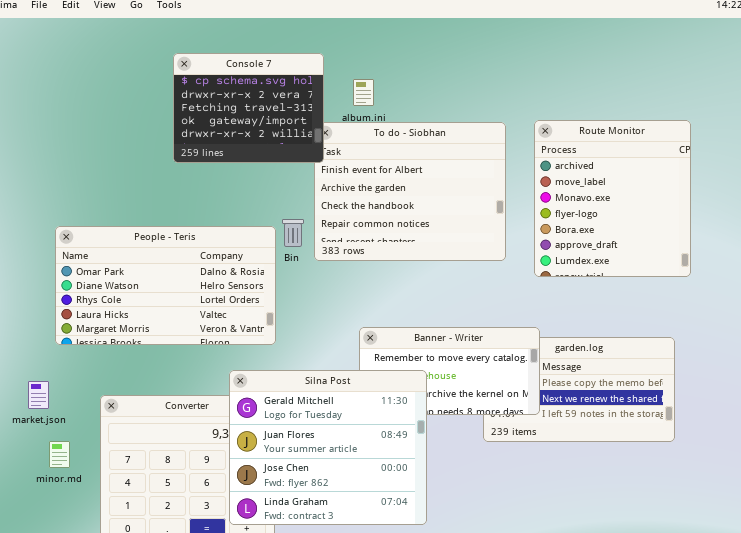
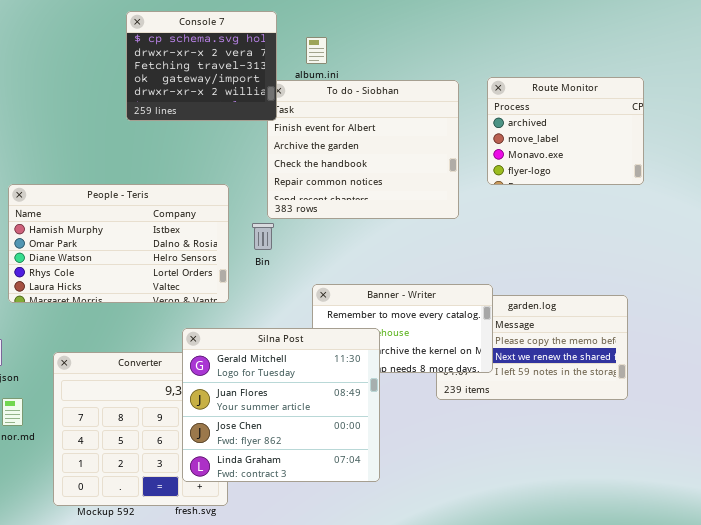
Route Monitor: [534,120,691,277] -> [487,77,644,185], resized
Bin: [282,219,304,247] -> [252,223,274,250], moved
People - Teris: [55,226,276,345] -> [8,184,229,303], scrolled up 1 row

